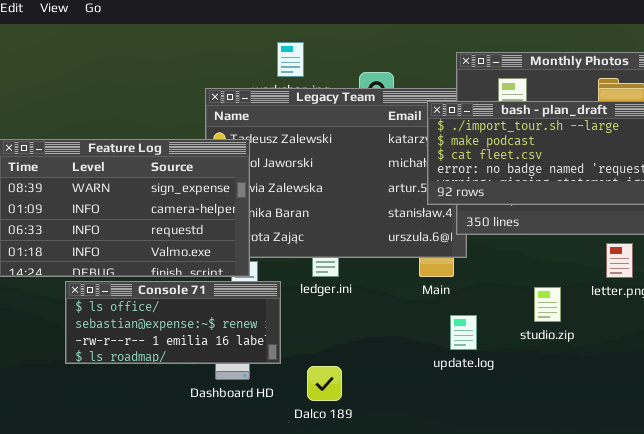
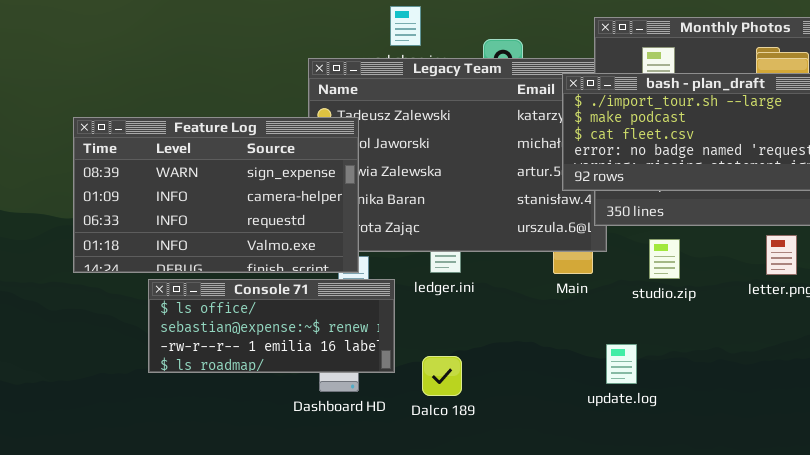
studio.zip: [534,287,561,322] -> [649,239,680,279], moved
update.log: [450,315,477,350] -> [606,344,637,384], moved
Dalco 189: [307,366,342,401] -> [422,356,462,396], moved

